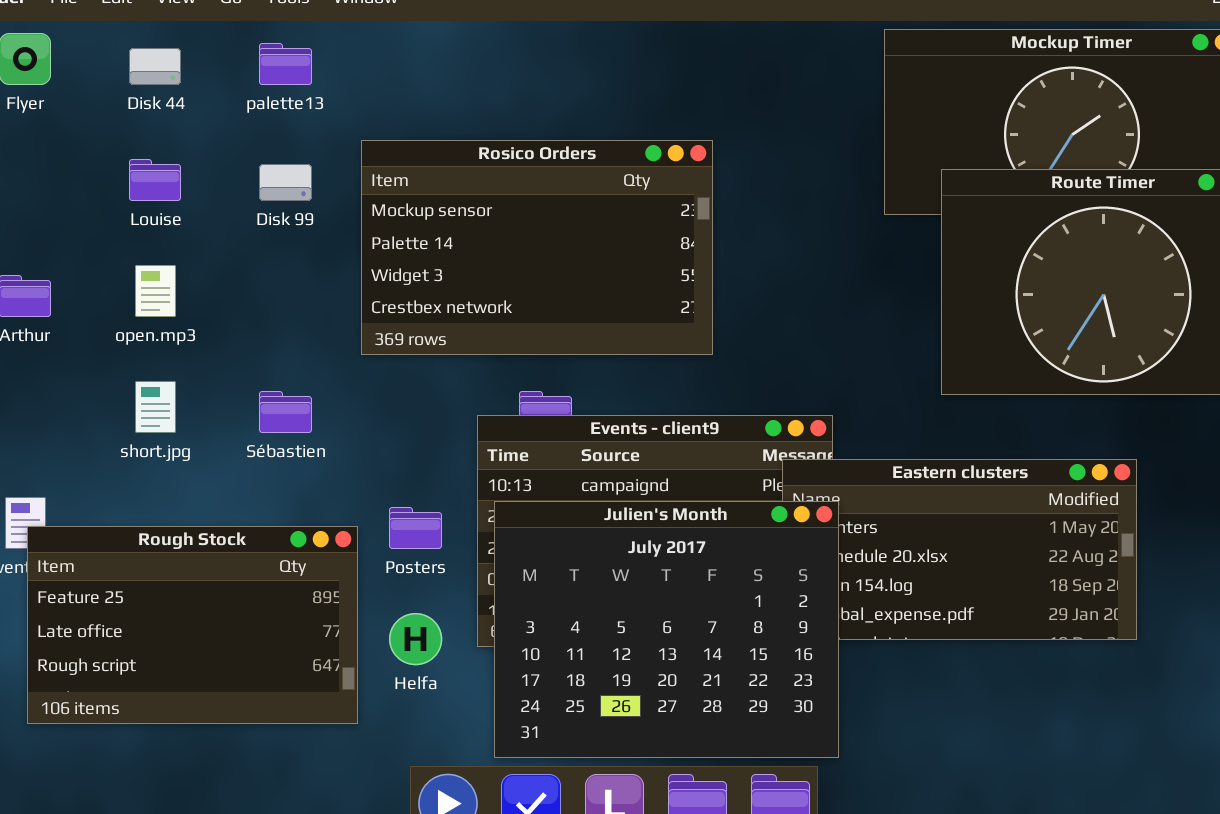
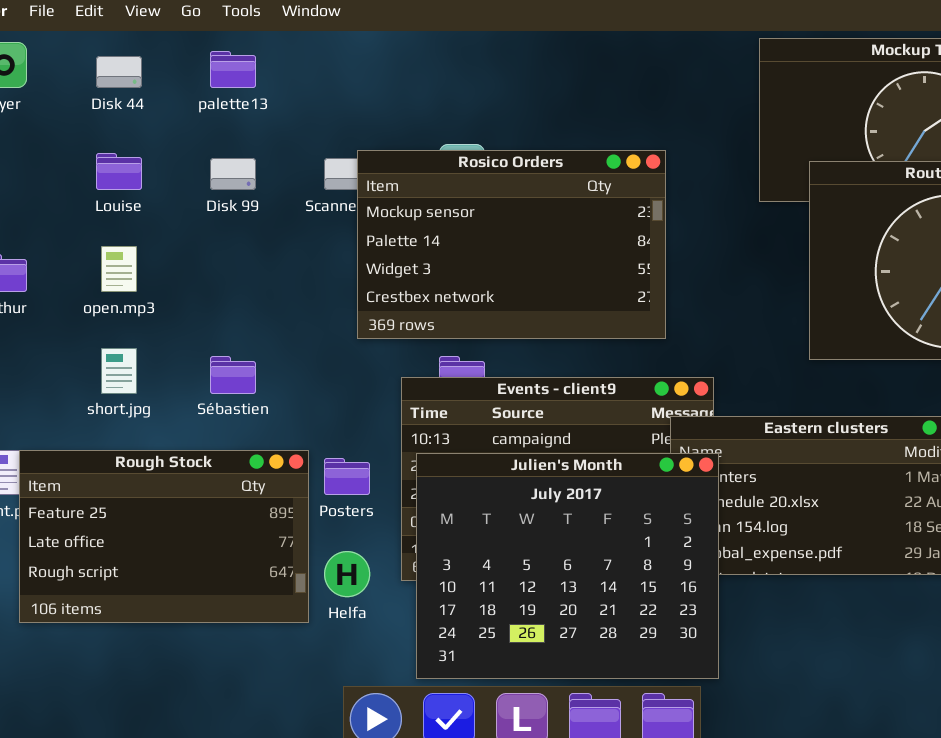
Rosico Orders: [361,140,713,355] -> [357,150,666,339], moved
Rough Stock: [27,526,358,724] -> [19,450,309,623], moved

